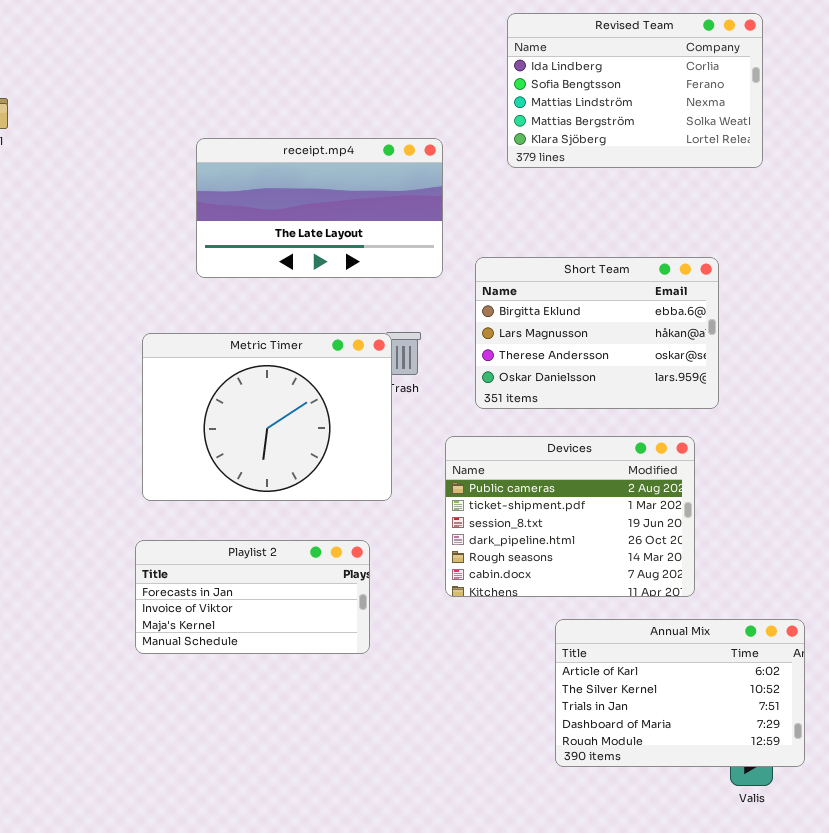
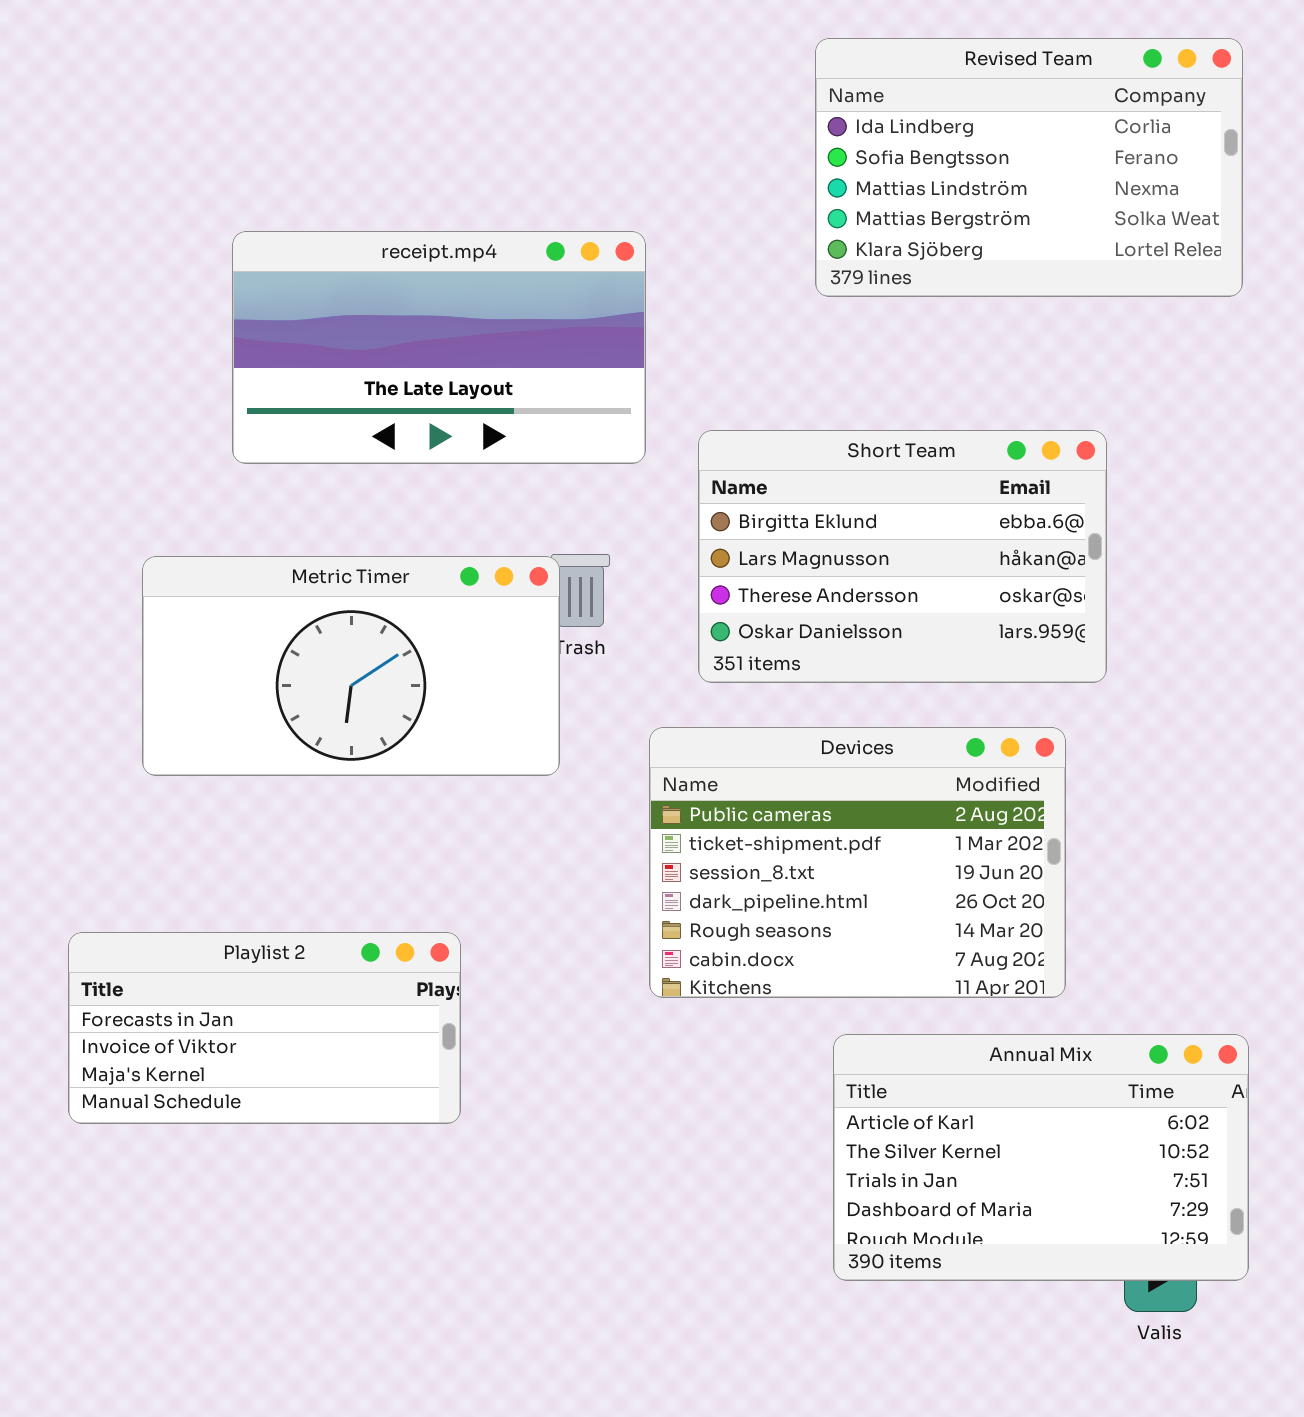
Revised Team: [507,13,763,168] -> [815,38,1243,297], moved
Metric Timer: [142,333,392,501] -> [142,556,560,776], resized
Playlist 2: [135,540,370,654] -> [68,932,461,1124], moved

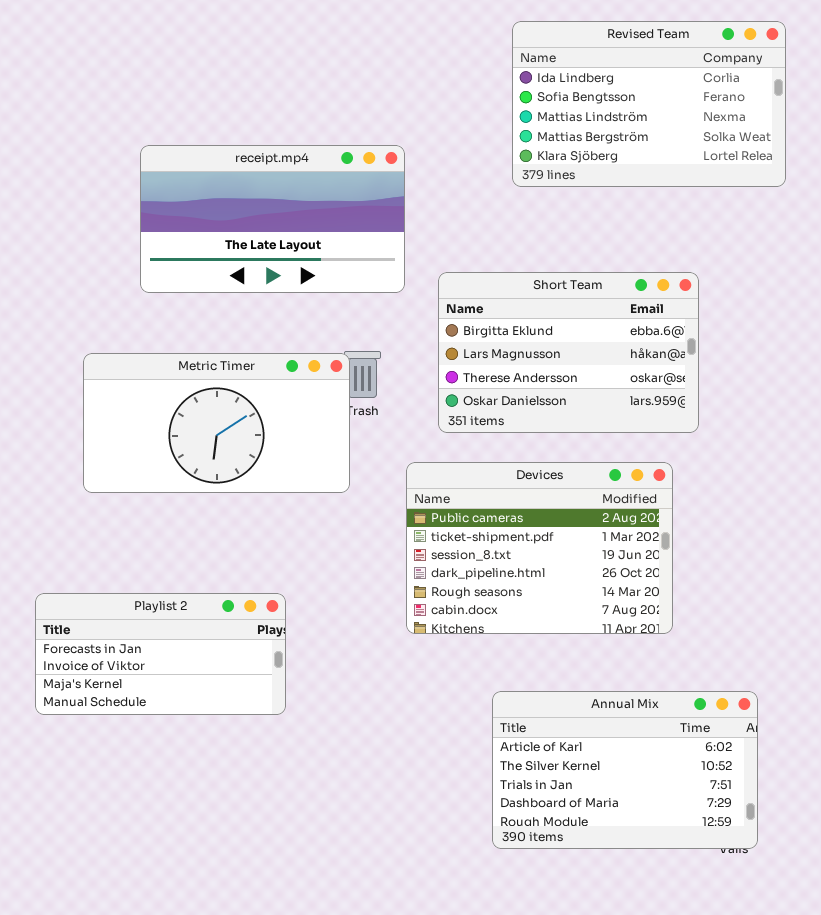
Annual Mix: [833,1034,1249,1281] -> [492,691,758,849], moved

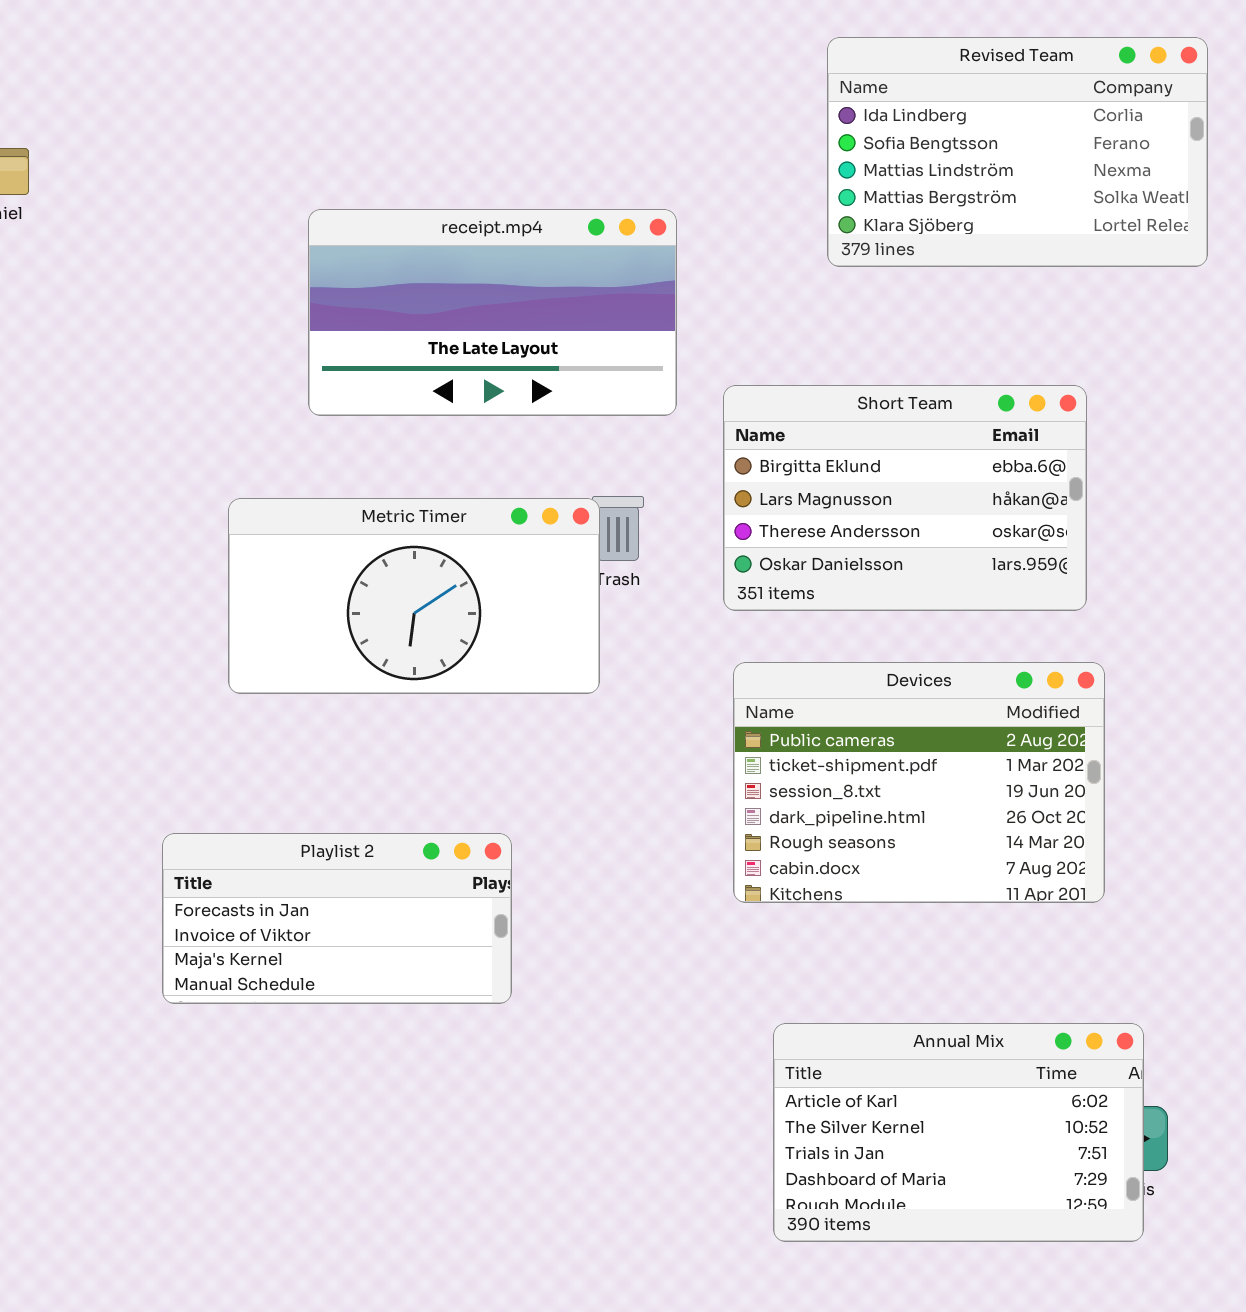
Devices: [406,462,673,634] -> [733,662,1105,903], moved
Annual Mix: [492,691,758,849] -> [773,1023,1144,1242], moved

